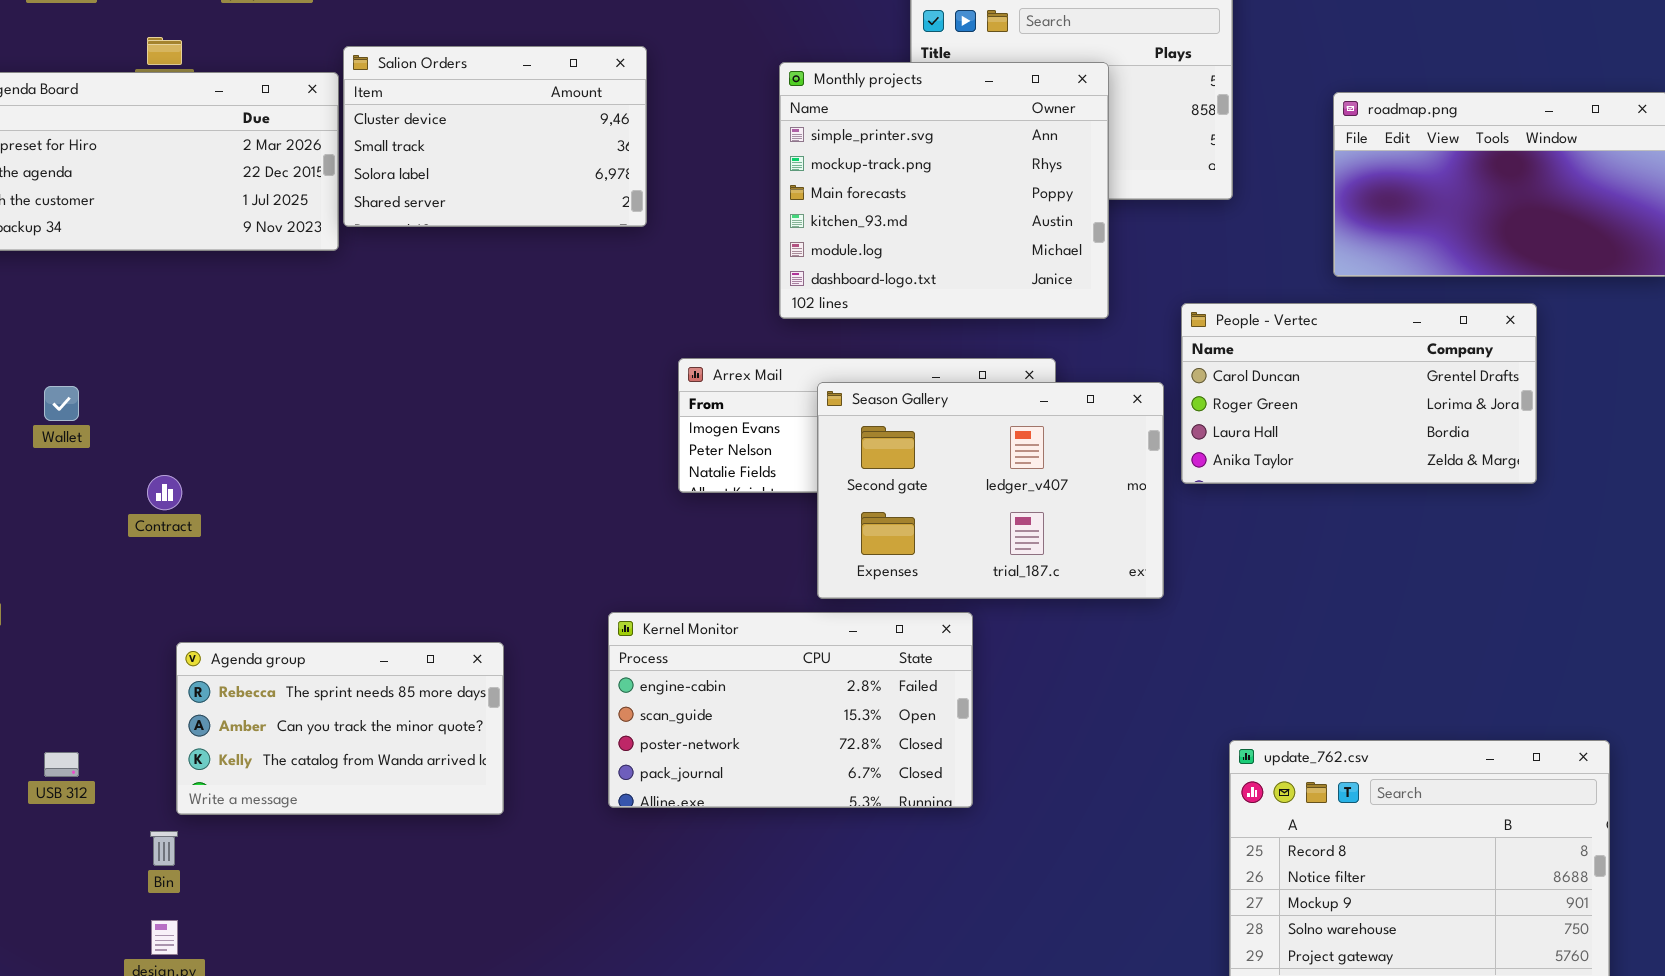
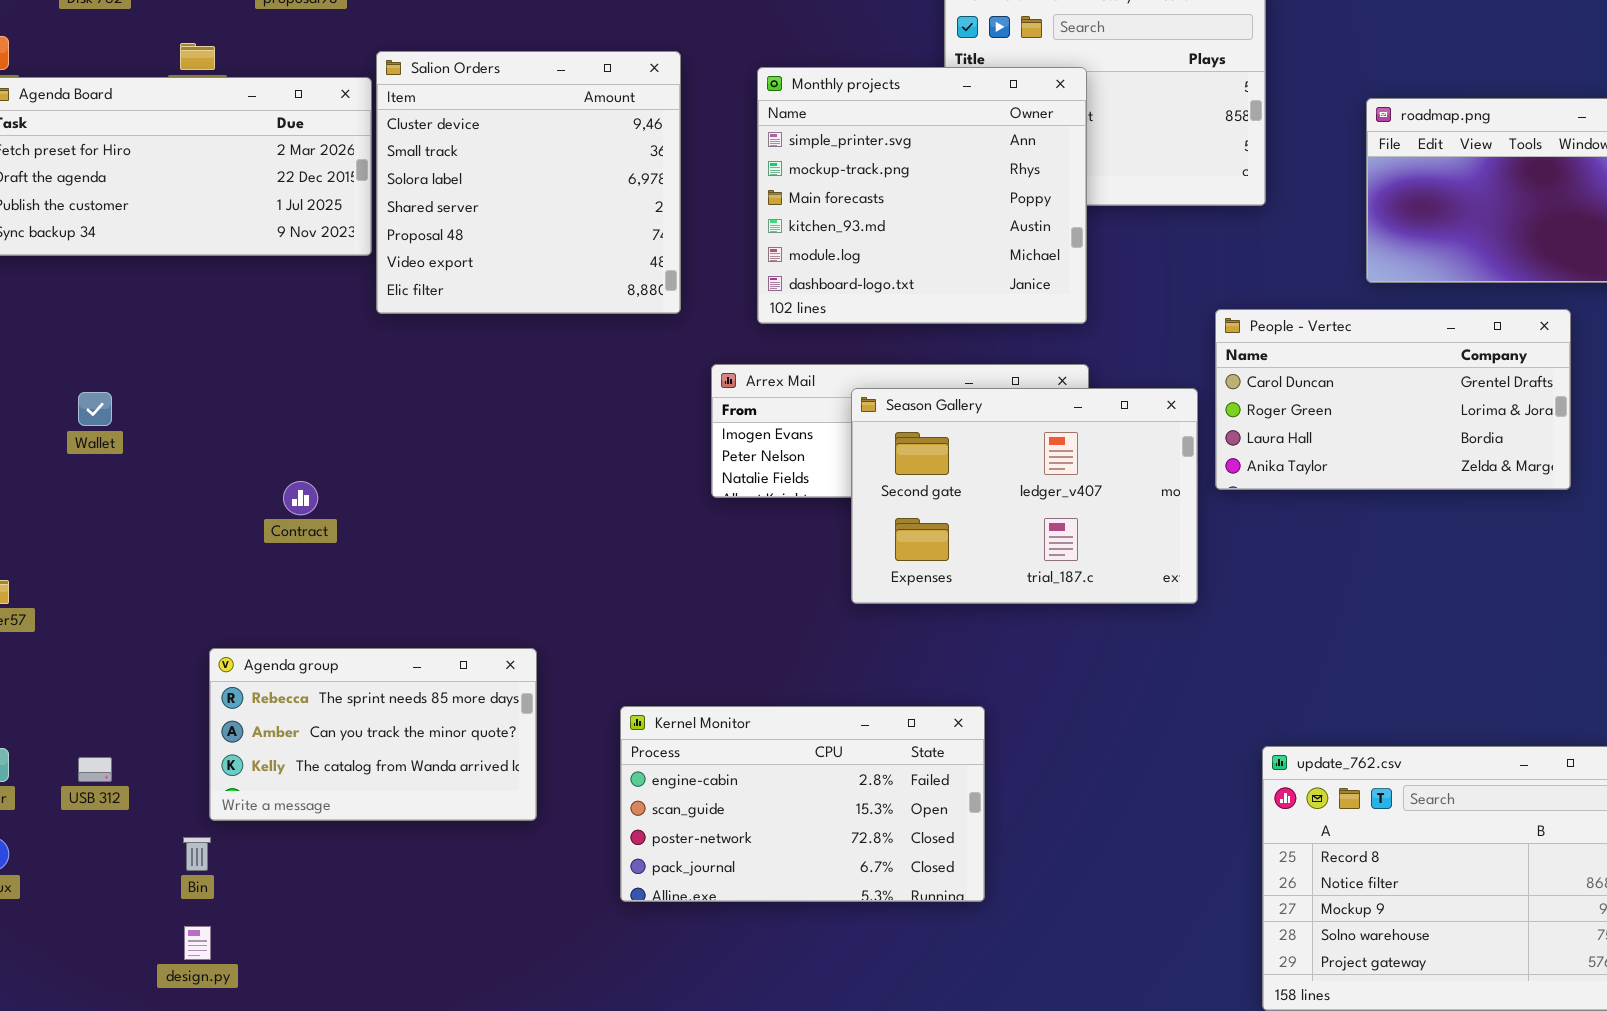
Salion Orders: [343,46,647,227] -> [376,51,681,314], resized
Monthly projects: [779,62,1109,319] -> [757,67,1087,324], moved
Contract: [147,475,182,510] -> [283,481,318,515], moved
Kernel Monitor: [608,612,973,808] -> [620,706,985,902], moved

